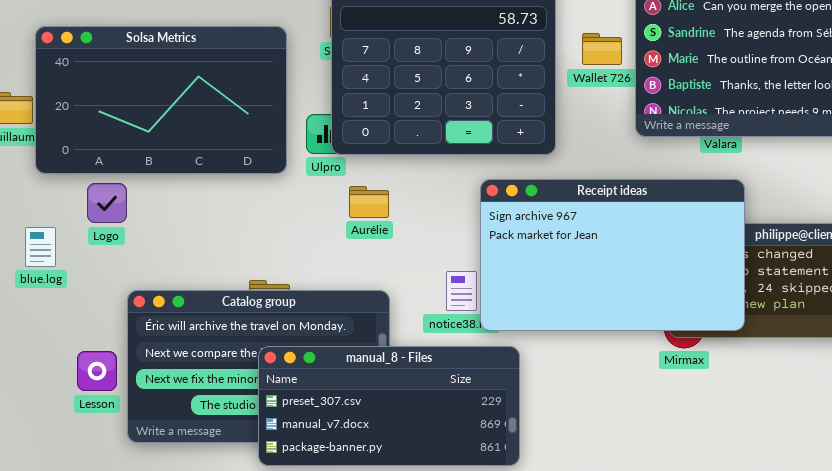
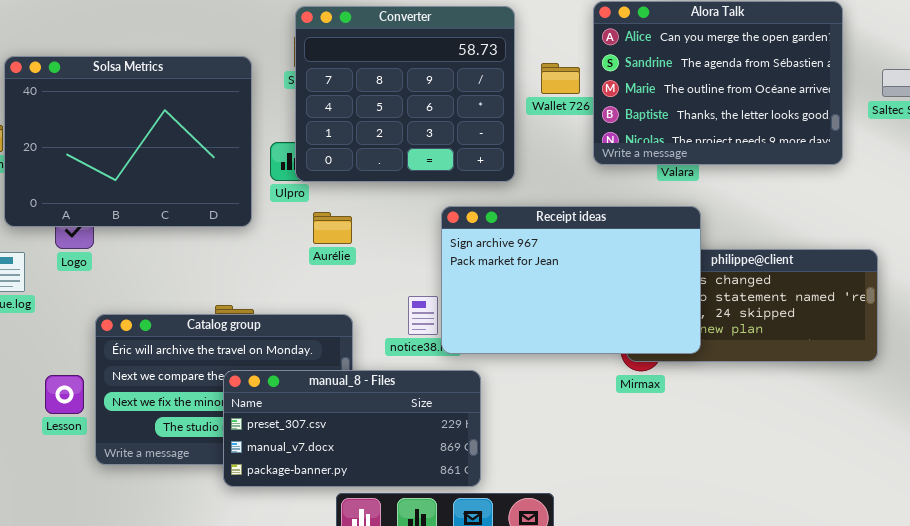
Solsa Metrics: [35,26,287,174] -> [4,56,252,227], resized

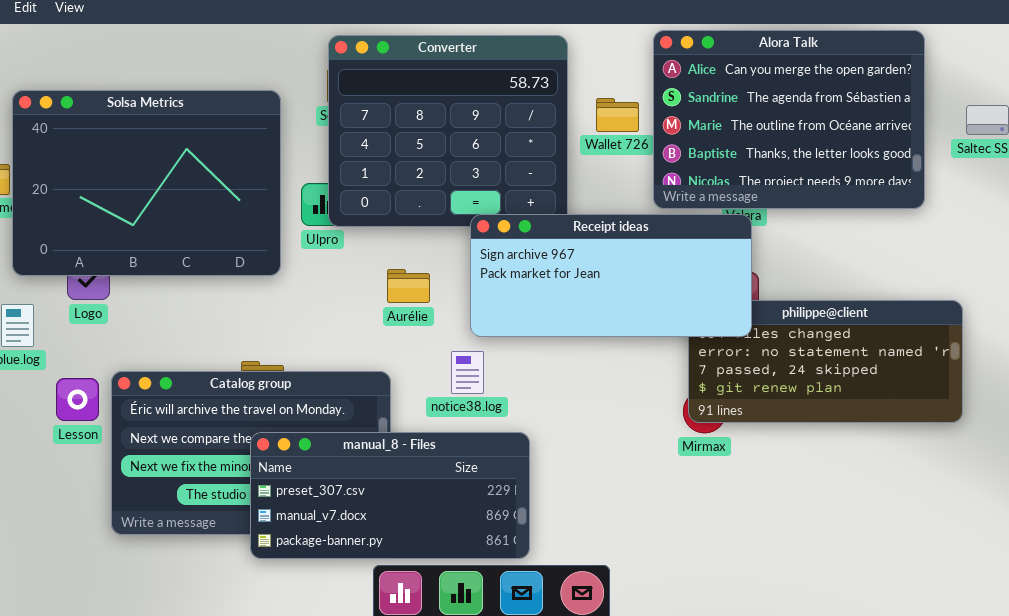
Receipt ideas: [441,206,701,354] -> [470,214,752,337], moved, resized
Aurélie: [313,212,352,244] -> [387,269,430,303], moved
Lesson: [45,375,84,414] -> [56,378,99,421], moved

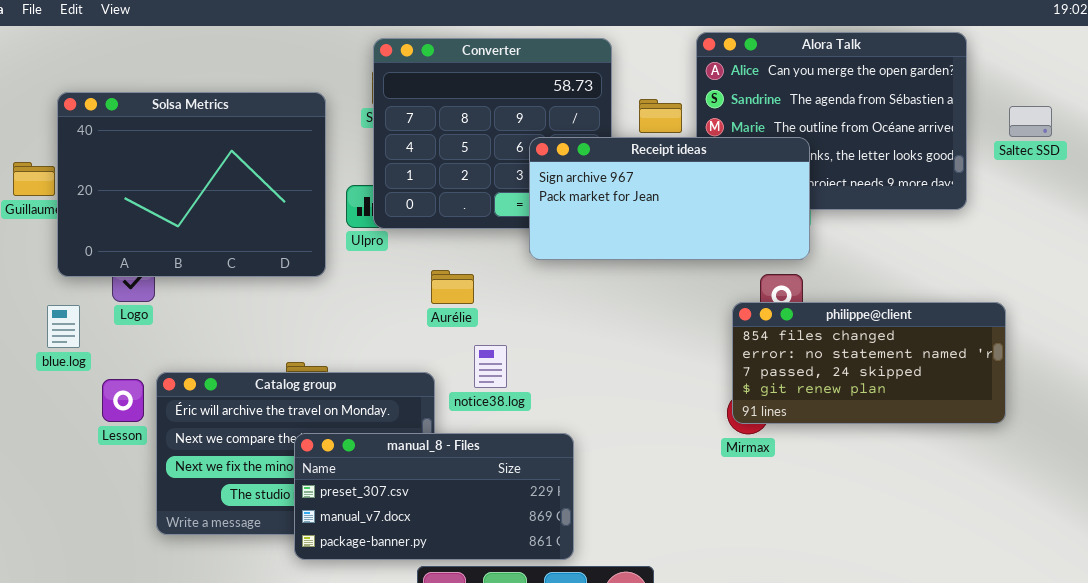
Receipt ideas: [470,214,752,337] -> [529,137,810,260], moved
notice38.log: [451,351,484,394] -> [474,345,507,388], moved

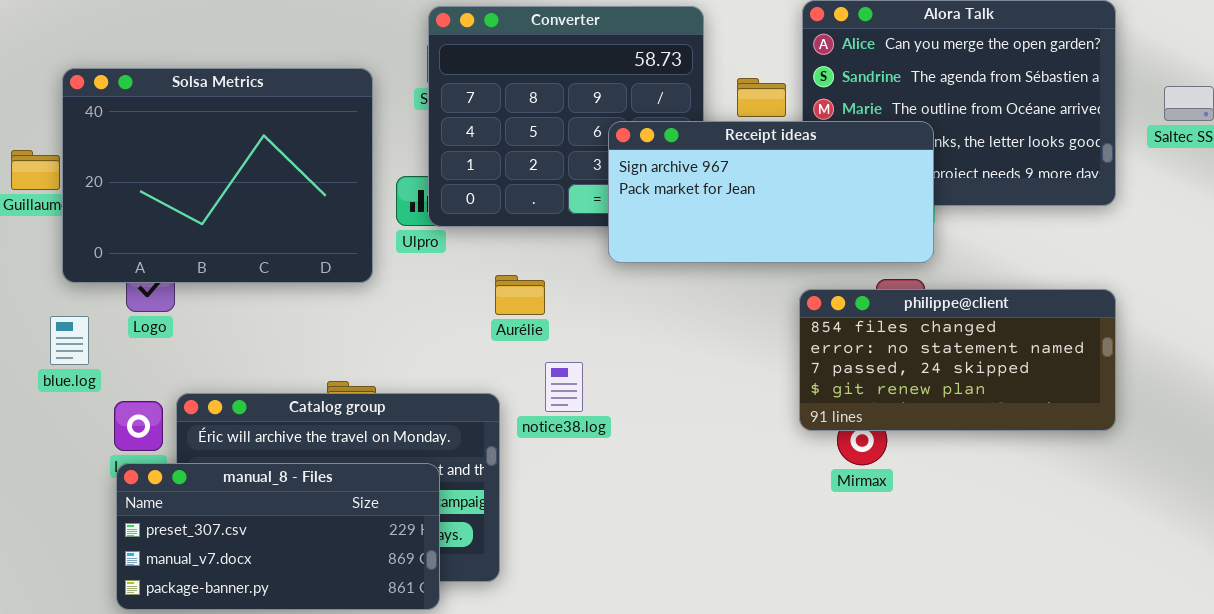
philippe@client: [732,302,1006,424] -> [799,289,1116,431], moved
manual_8 - Files: [294,433,574,560] -> [116,463,440,610], moved

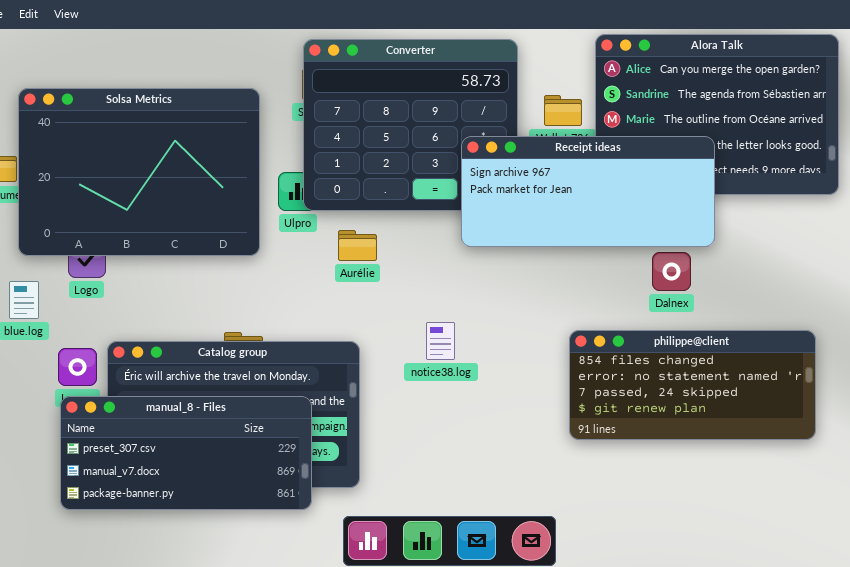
Receipt ideas: [608,121,934,263] -> [461,136,715,247], moved
Aurélie: [495,275,545,315] -> [338,230,377,261], moved
philippe@client: [799,289,1116,431] -> [569,330,816,440], moved
notice38.log: [545,362,583,412] -> [426,322,455,360], moved

